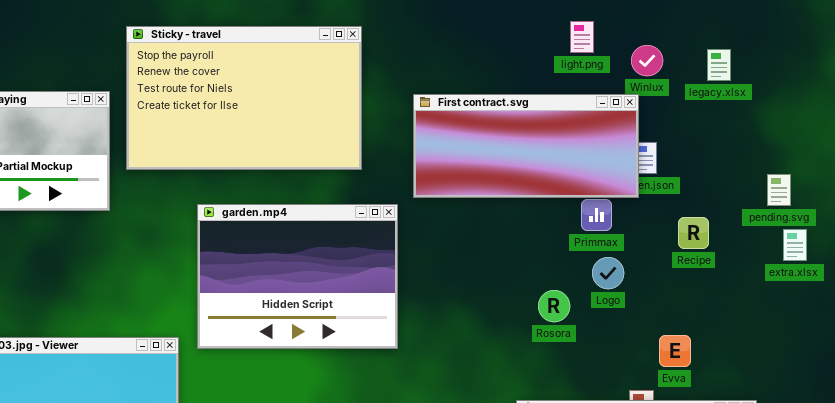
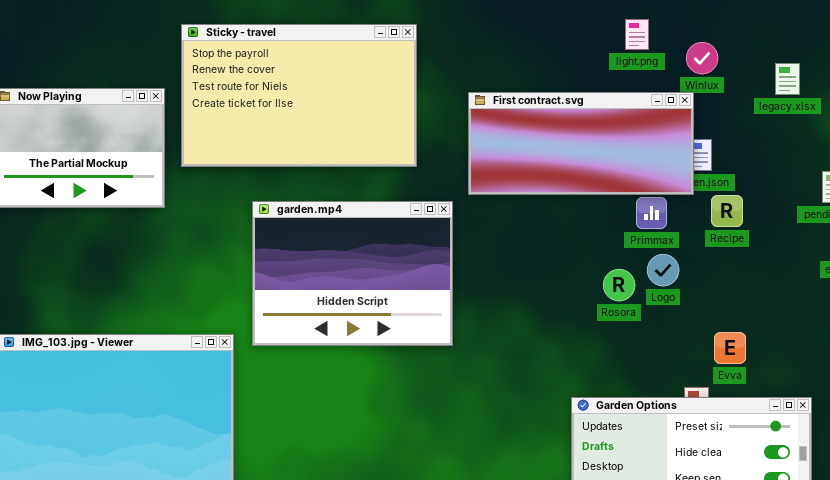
legacy.xlsx: [707,49,731,81] -> [775,63,800,95], moved
Recipe: [678,217,709,249] -> [711,195,743,227], moved
Rosora: [538,290,570,322] -> [603,269,635,301], moved

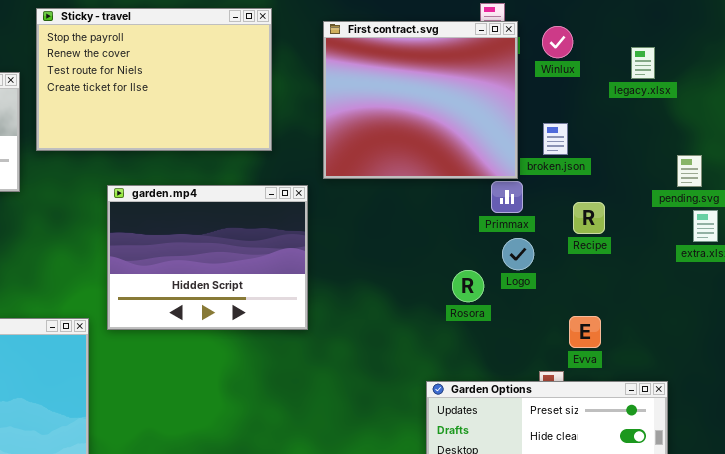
First contract.svg: [468,92,694,195] -> [323,21,518,179], resized
Recipe: [711,195,743,227] -> [573,202,605,234], moved
Rosora: [603,269,635,301] -> [452,270,484,302], moved

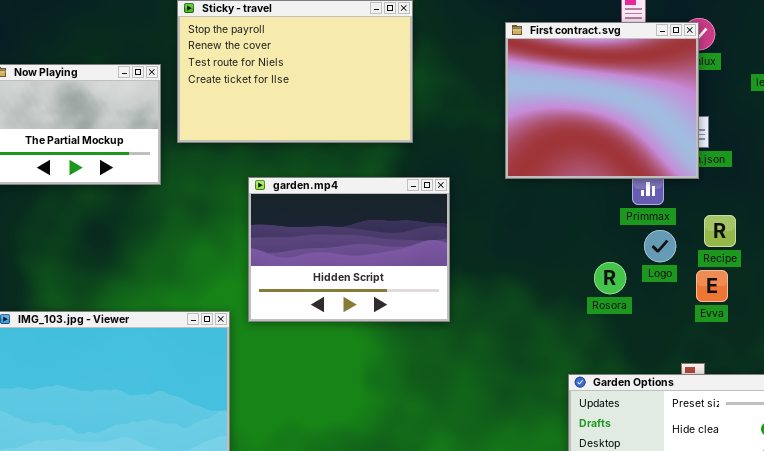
First contract.svg: [323,21,518,179] -> [505,22,699,179], moved
Recipe: [573,202,605,234] -> [704,215,736,247], moved
Evva: [569,316,601,348] -> [696,270,728,302], moved

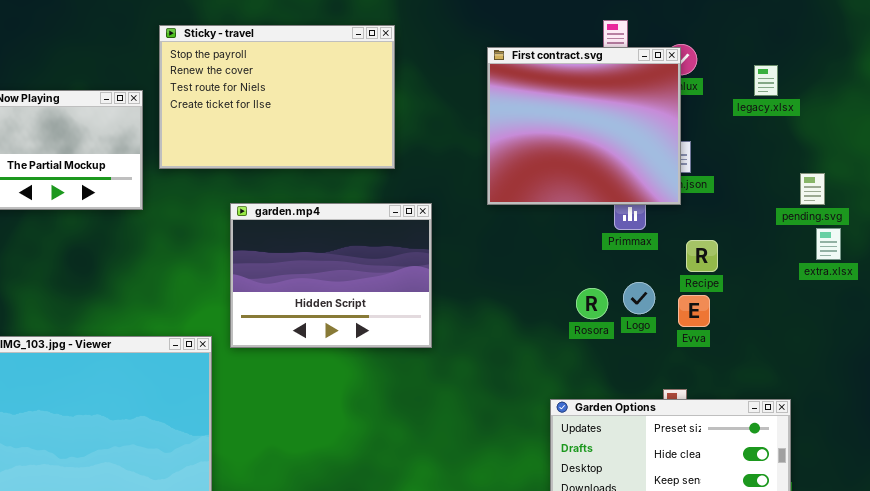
Logo: [644,230,676,262] -> [623,282,655,314], moved

